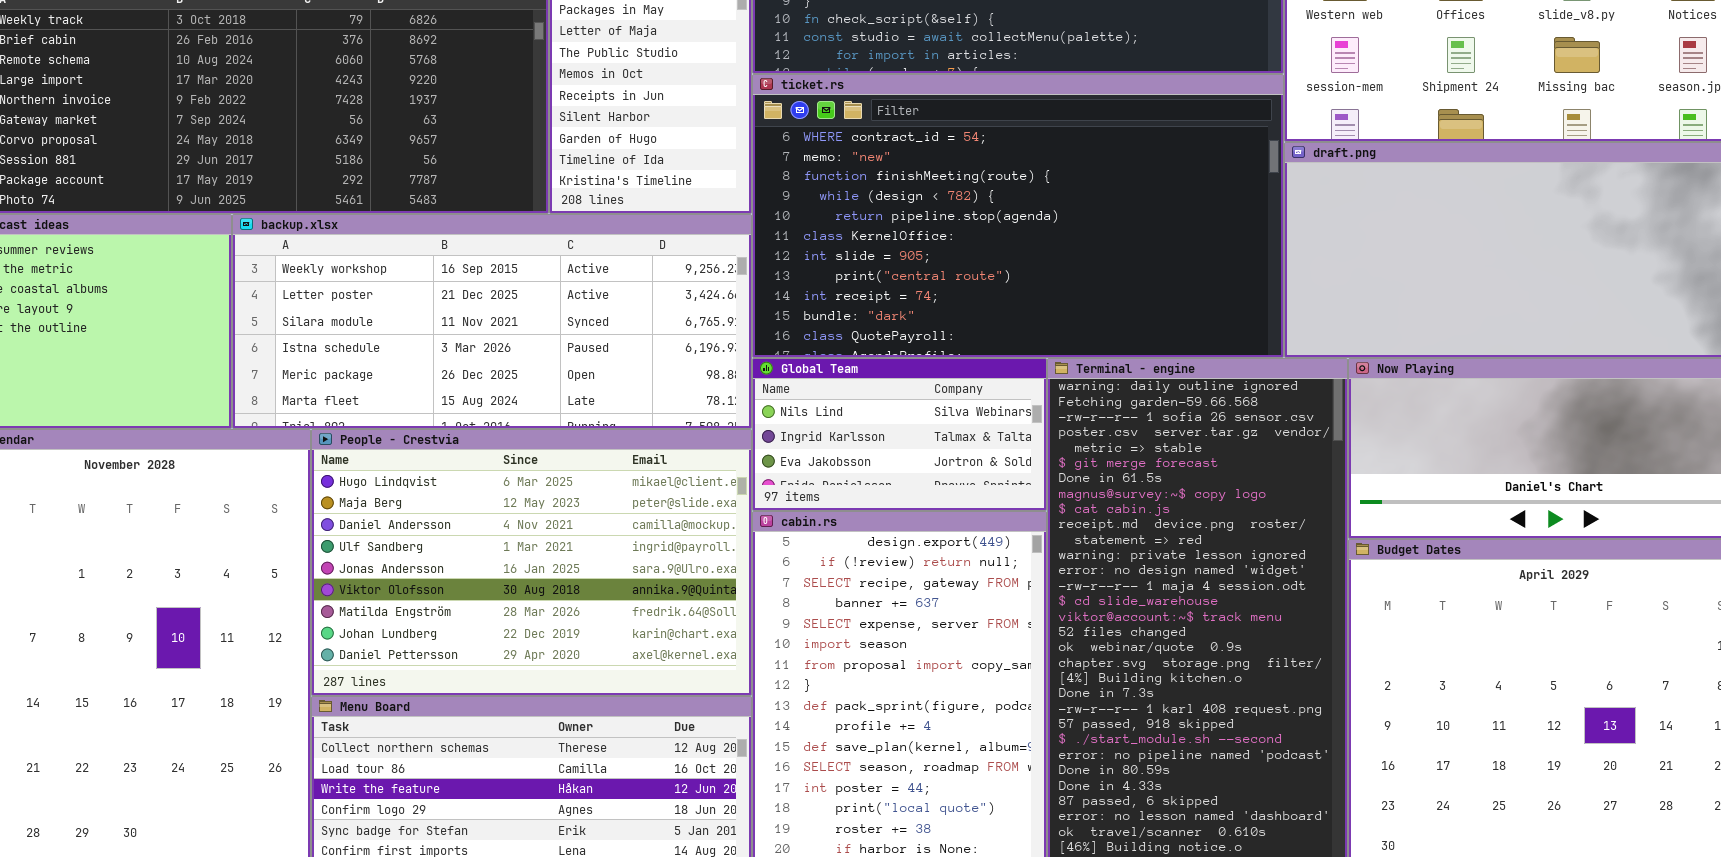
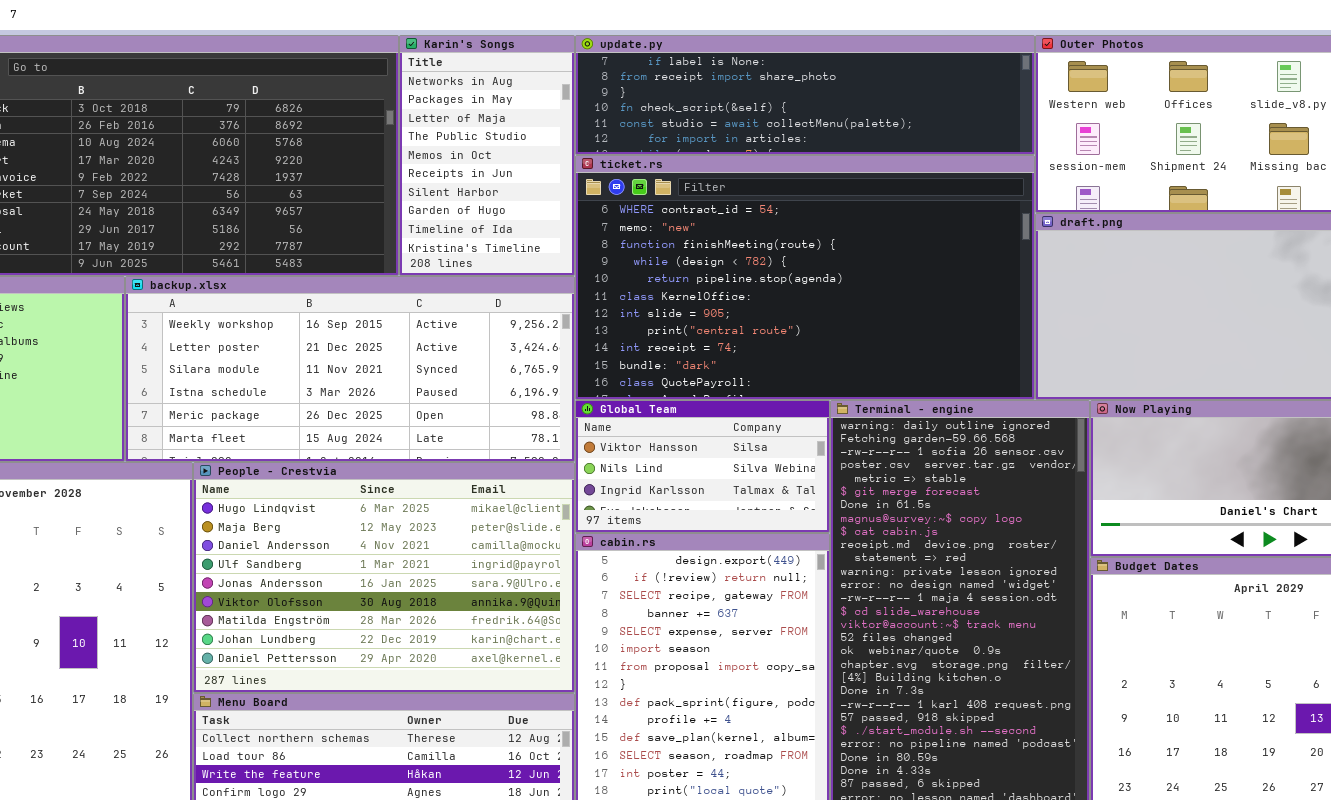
Global Team: [752,358,1047,511] -> [575,400,830,533], scrolled up 1 row

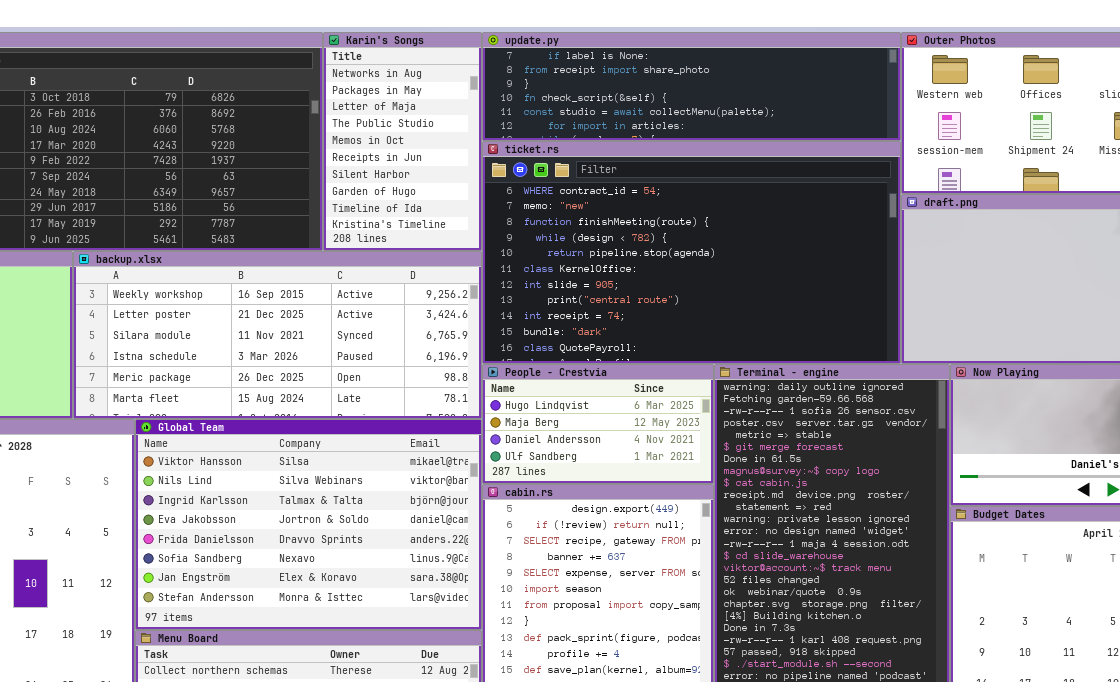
Global Team: [575,400,830,533] -> [135,419,482,630], moved, resized
People - Crestvia: [193,462,575,693] -> [482,364,714,484], moved, resized

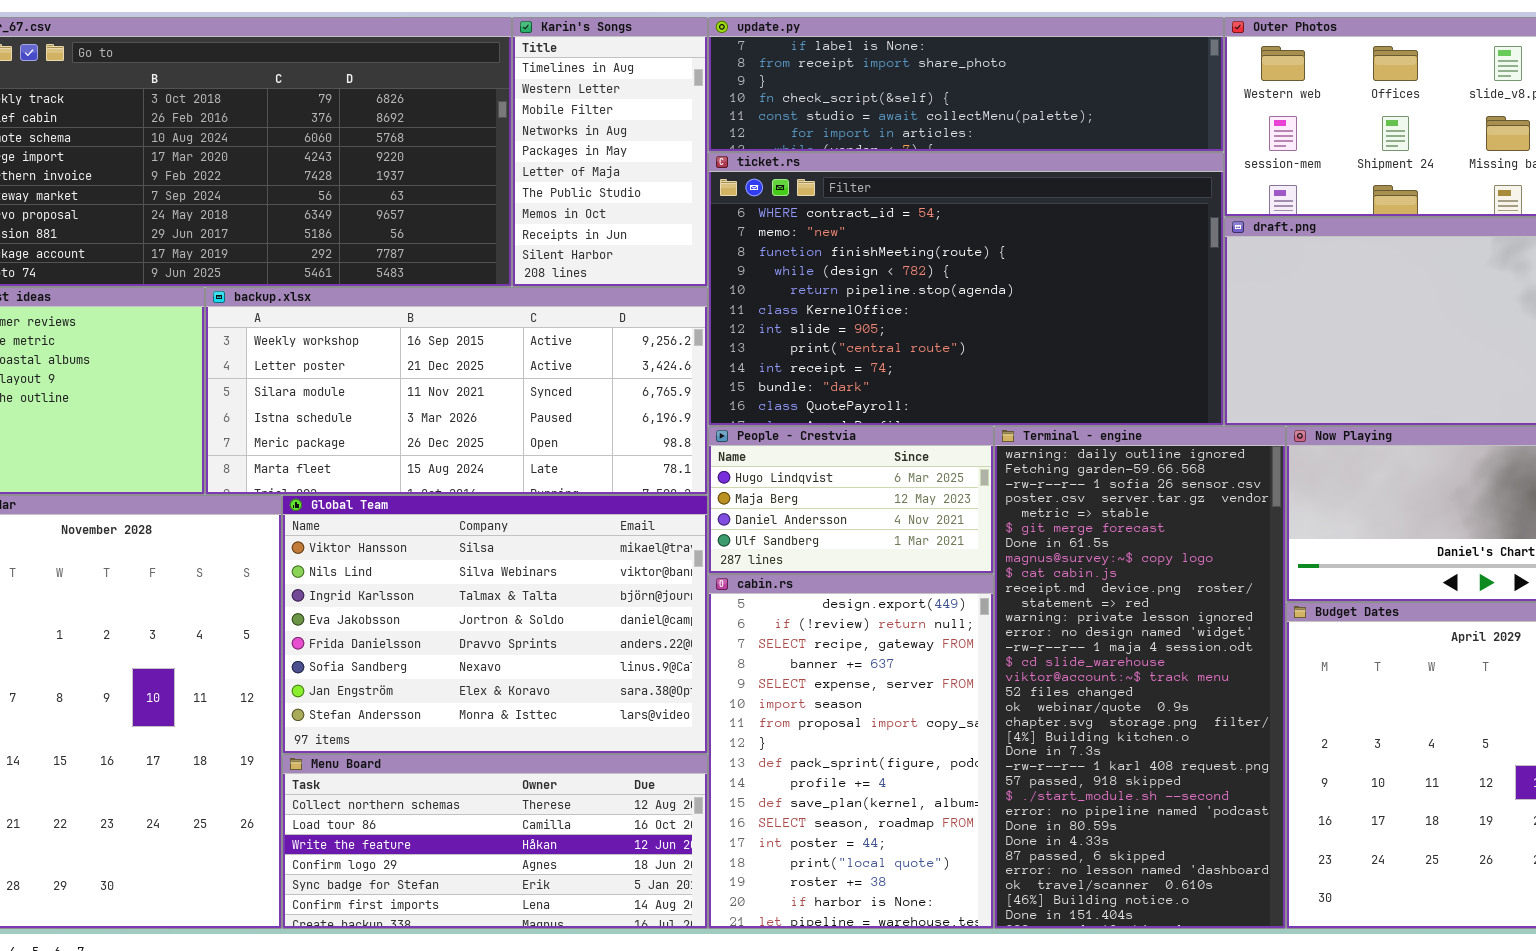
Karin's Songs: [323,32,482,251] -> [512,17,708,287], scrolled up 3 rows

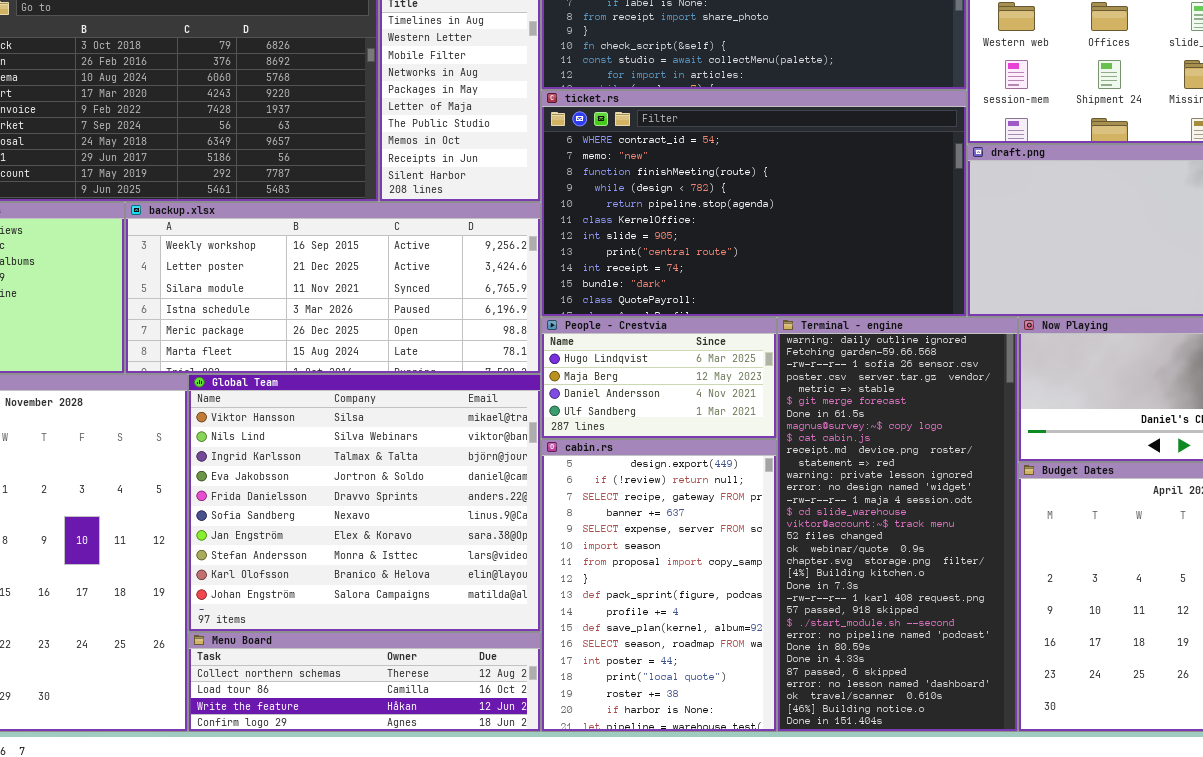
Global Team: [282,495,708,754] -> [188,374,541,632], resized
Menu Board: [282,754,708,929] -> [188,632,541,732], resized

